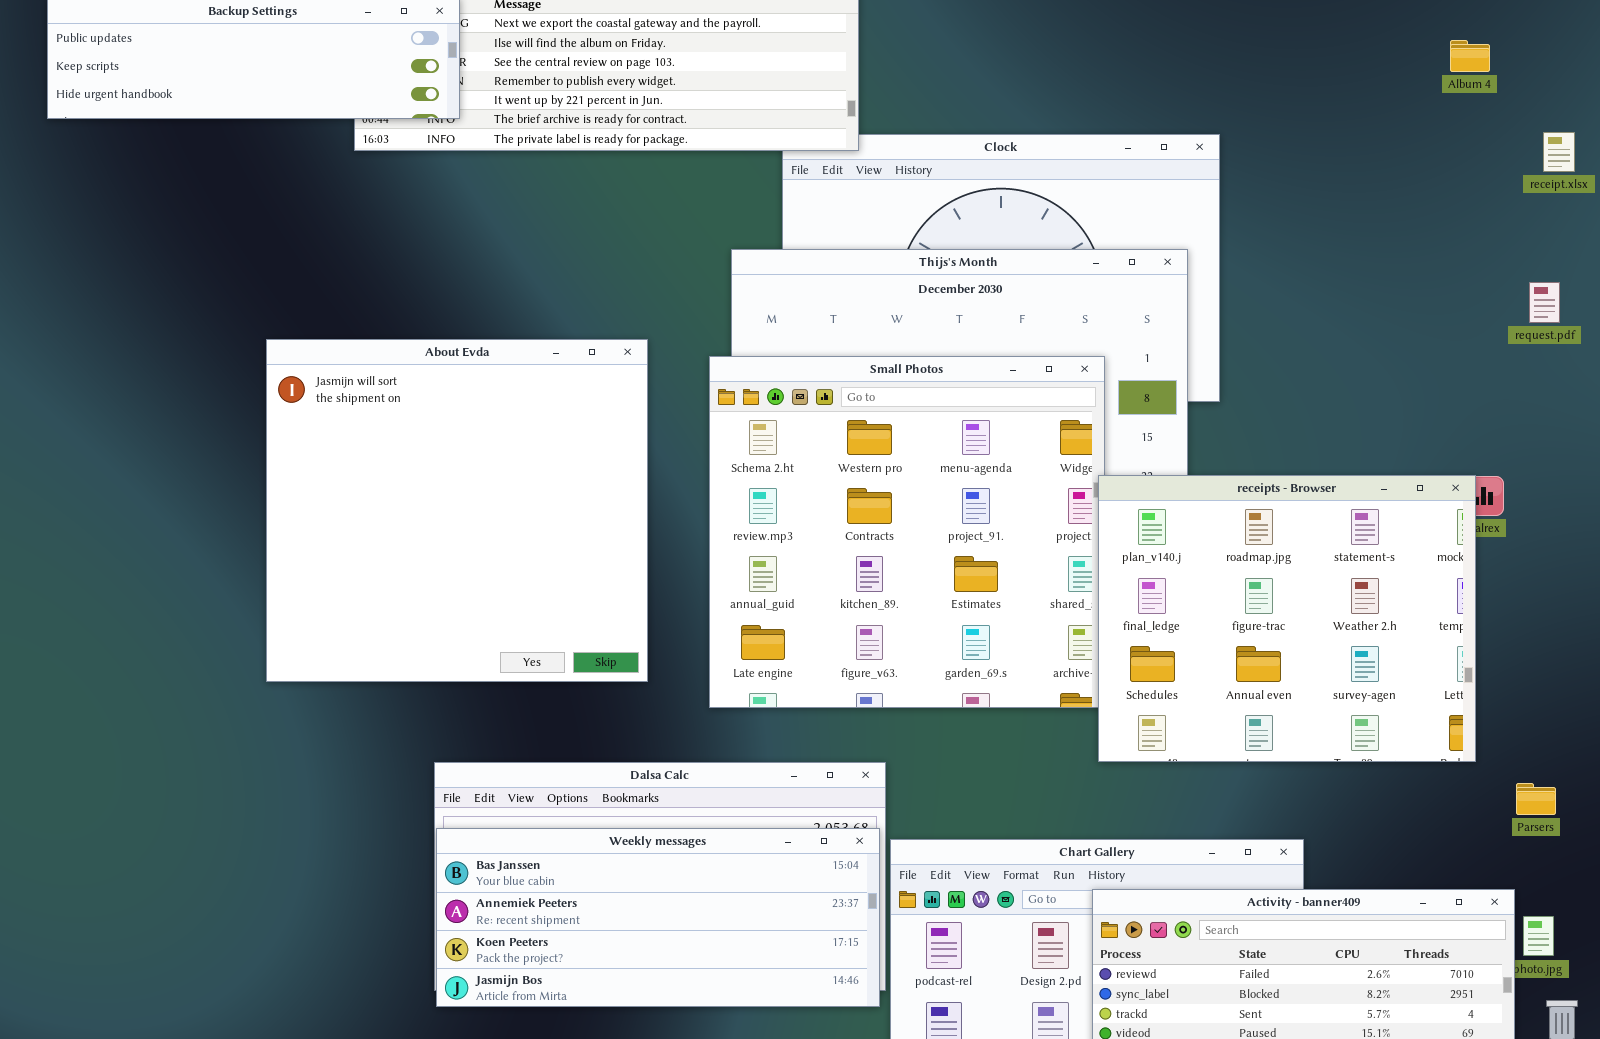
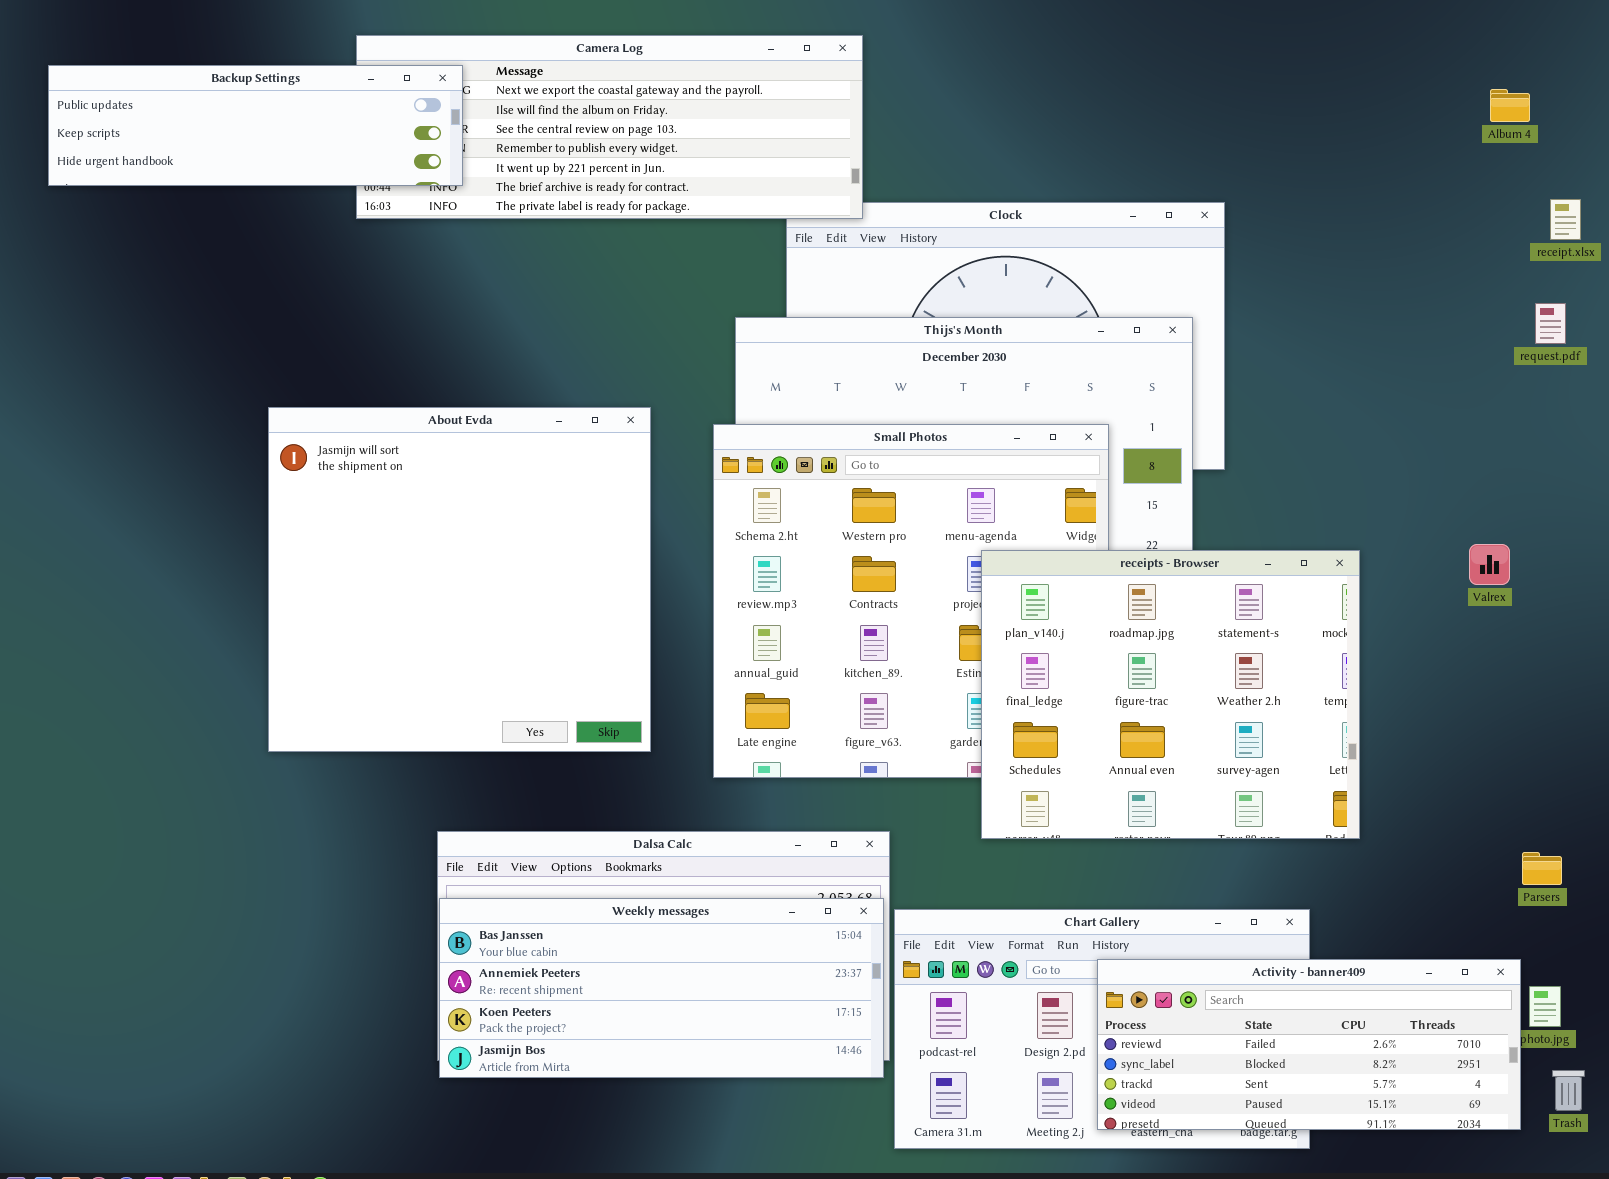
Album 4: [1450,40,1490,72] -> [1490,89,1530,122], moved
request.pdf: [1529,282,1560,323] -> [1535,303,1566,344], moved
receipts - Browser: [1098,475,1476,762] -> [981,550,1360,839], moved

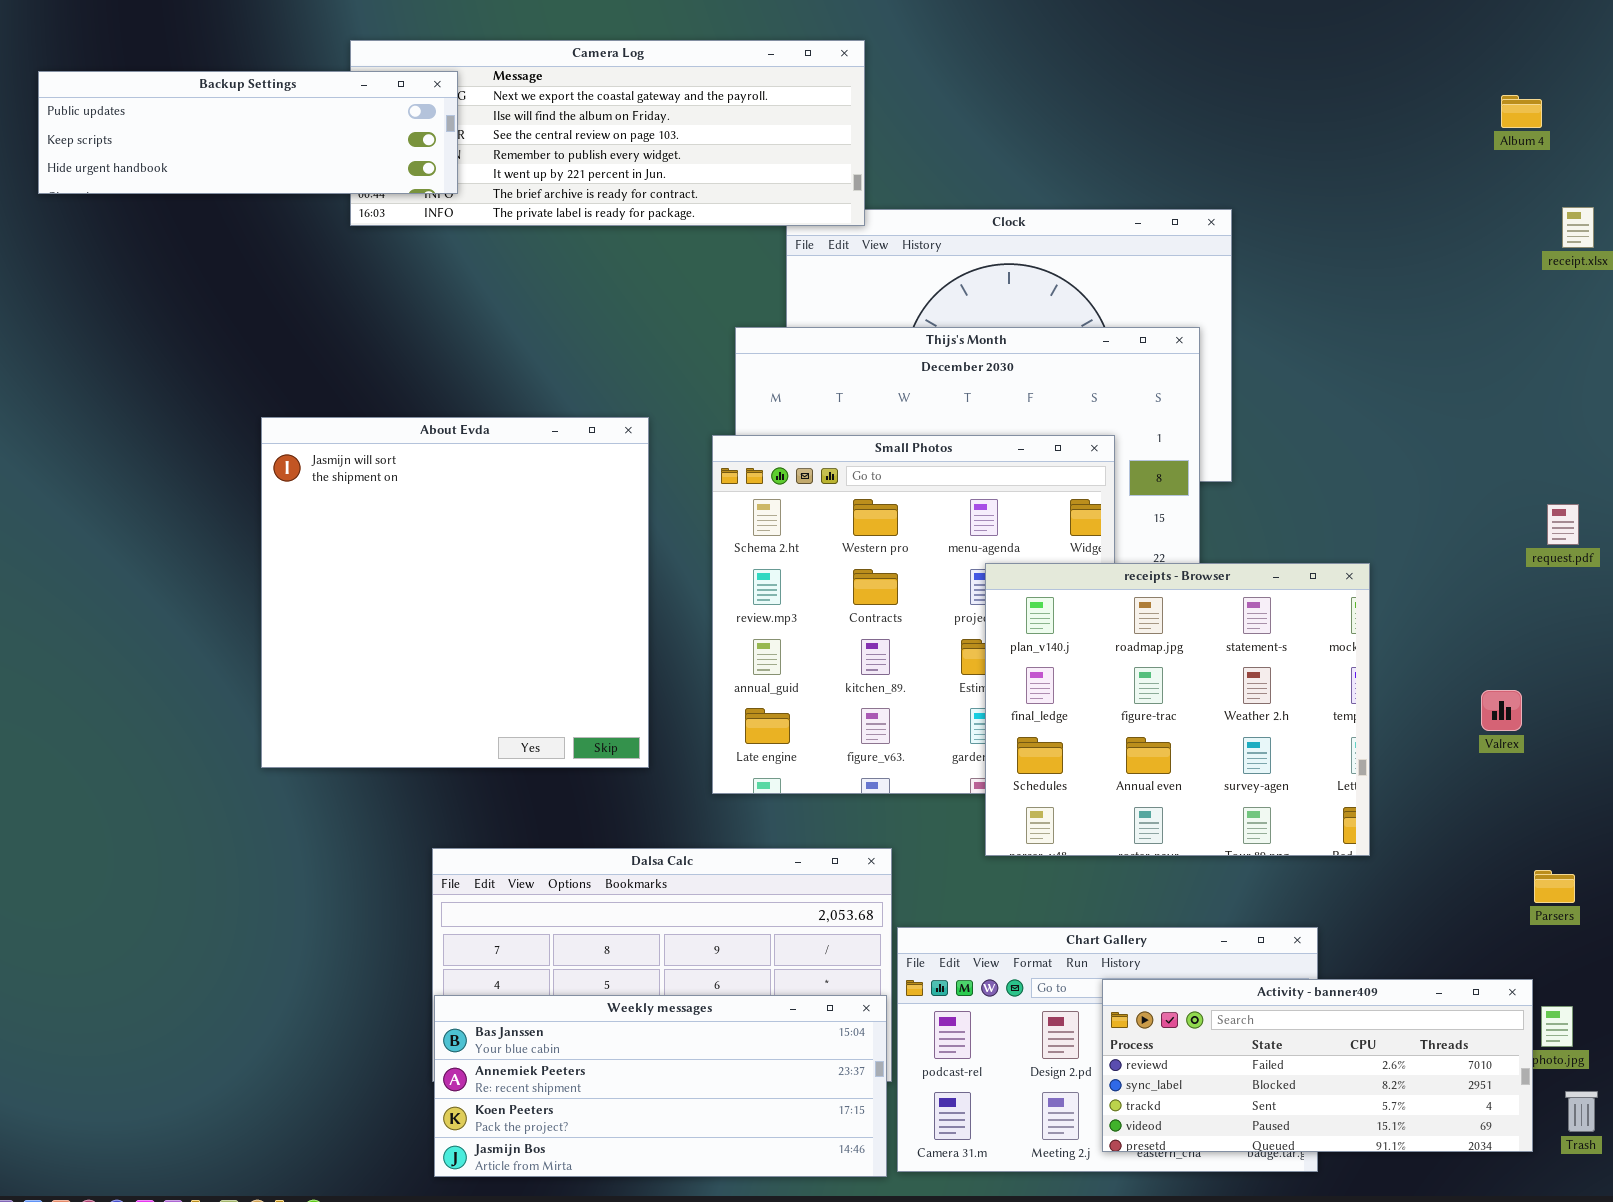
request.pdf: [1535,303,1566,344] -> [1547,504,1579,545], moved
Valrex: [1469,544,1510,585] -> [1481,690,1522,731], moved
Weekly messages: [439,898,884,1078] -> [434,995,887,1177], moved

